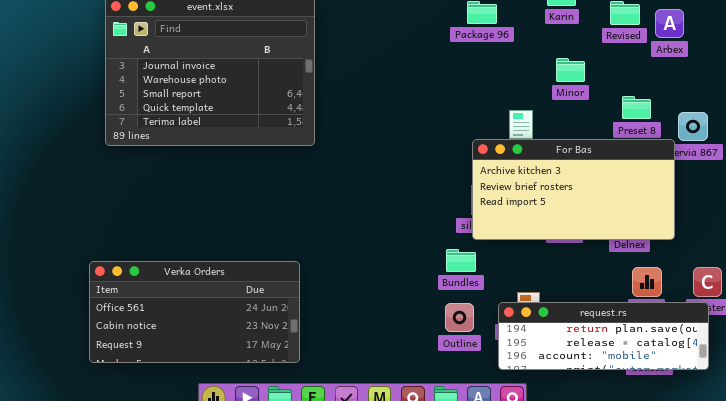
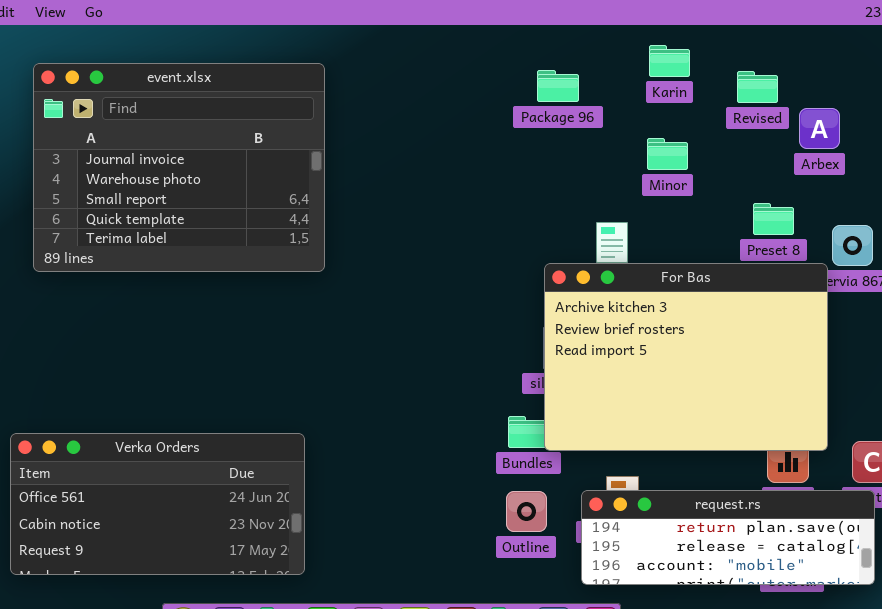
Arbex: [655,9,684,38] -> [799,108,840,149], moved
Minor: [556,58,585,82] -> [647,138,688,170], moved
For Bas: [472,139,675,240] -> [544,263,828,451], resized

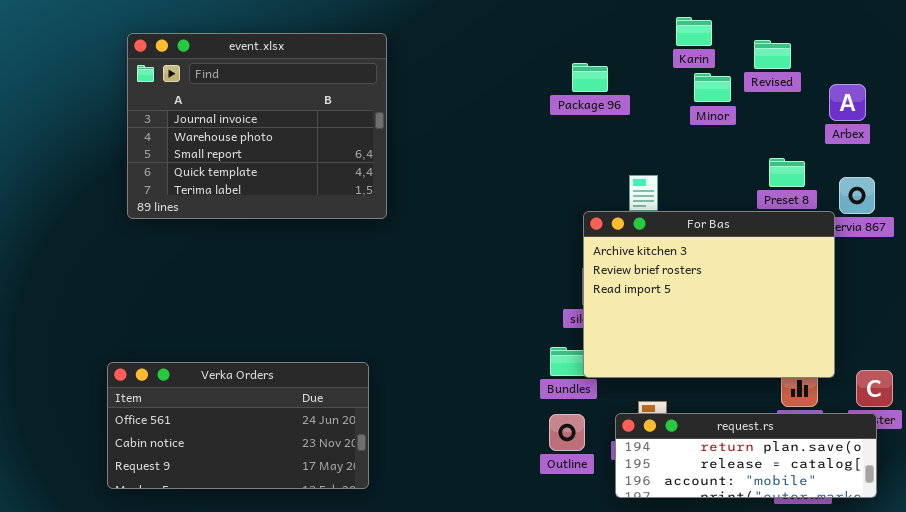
Package 96: [537,70,579,102] -> [572,63,608,92], moved
Arbex: [799,108,840,149] -> [829,84,866,121], moved
Minor: [647,138,688,170] -> [694,73,731,102], moved

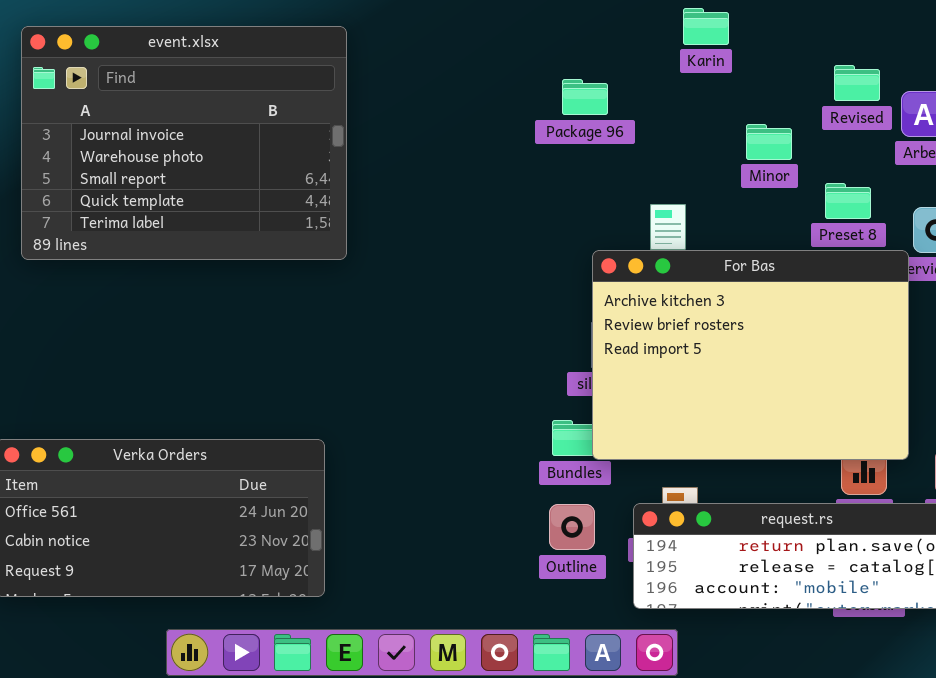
Karin: [676,17,712,46] -> [683,8,729,45], moved
Revised: [754,40,791,69] -> [834,65,880,101], moved
Package 96: [572,63,608,92] -> [562,79,608,115], moved
Minor: [694,73,731,102] -> [746,124,792,160], moved

